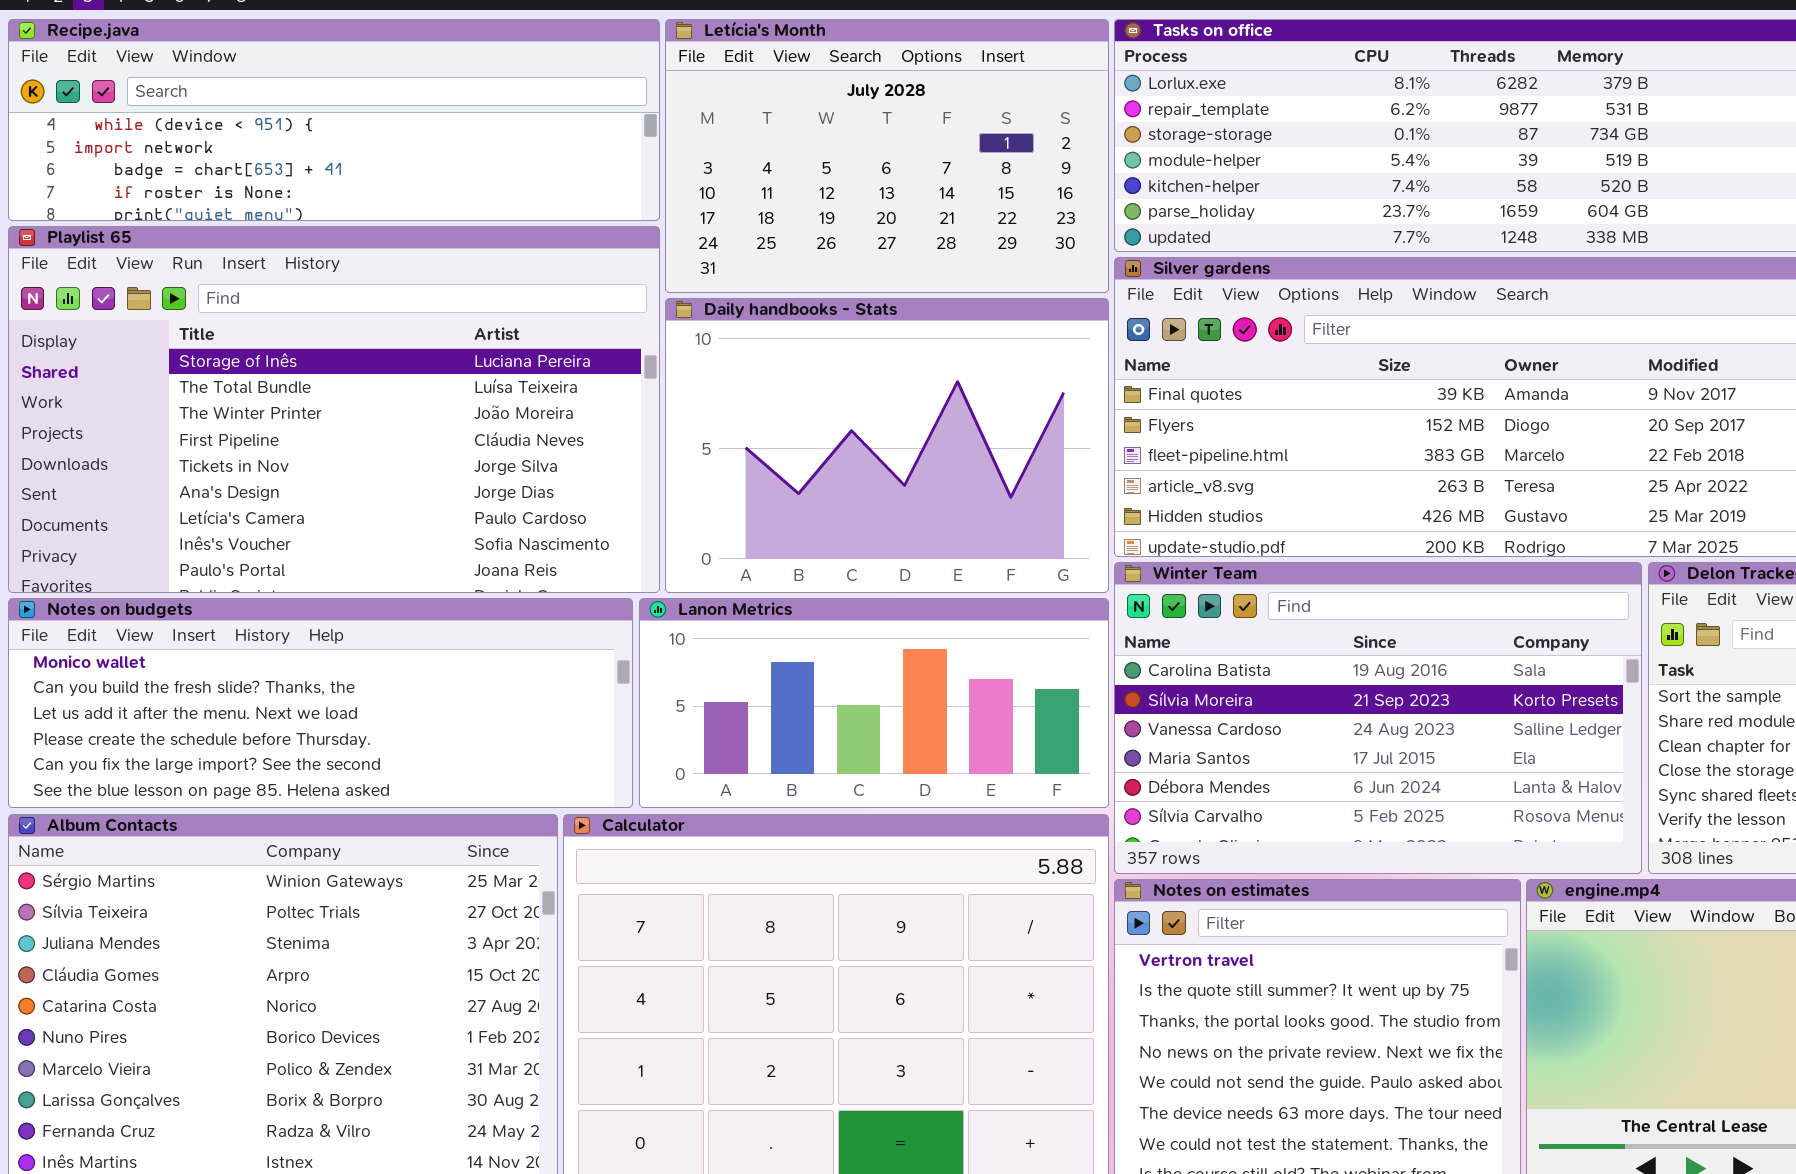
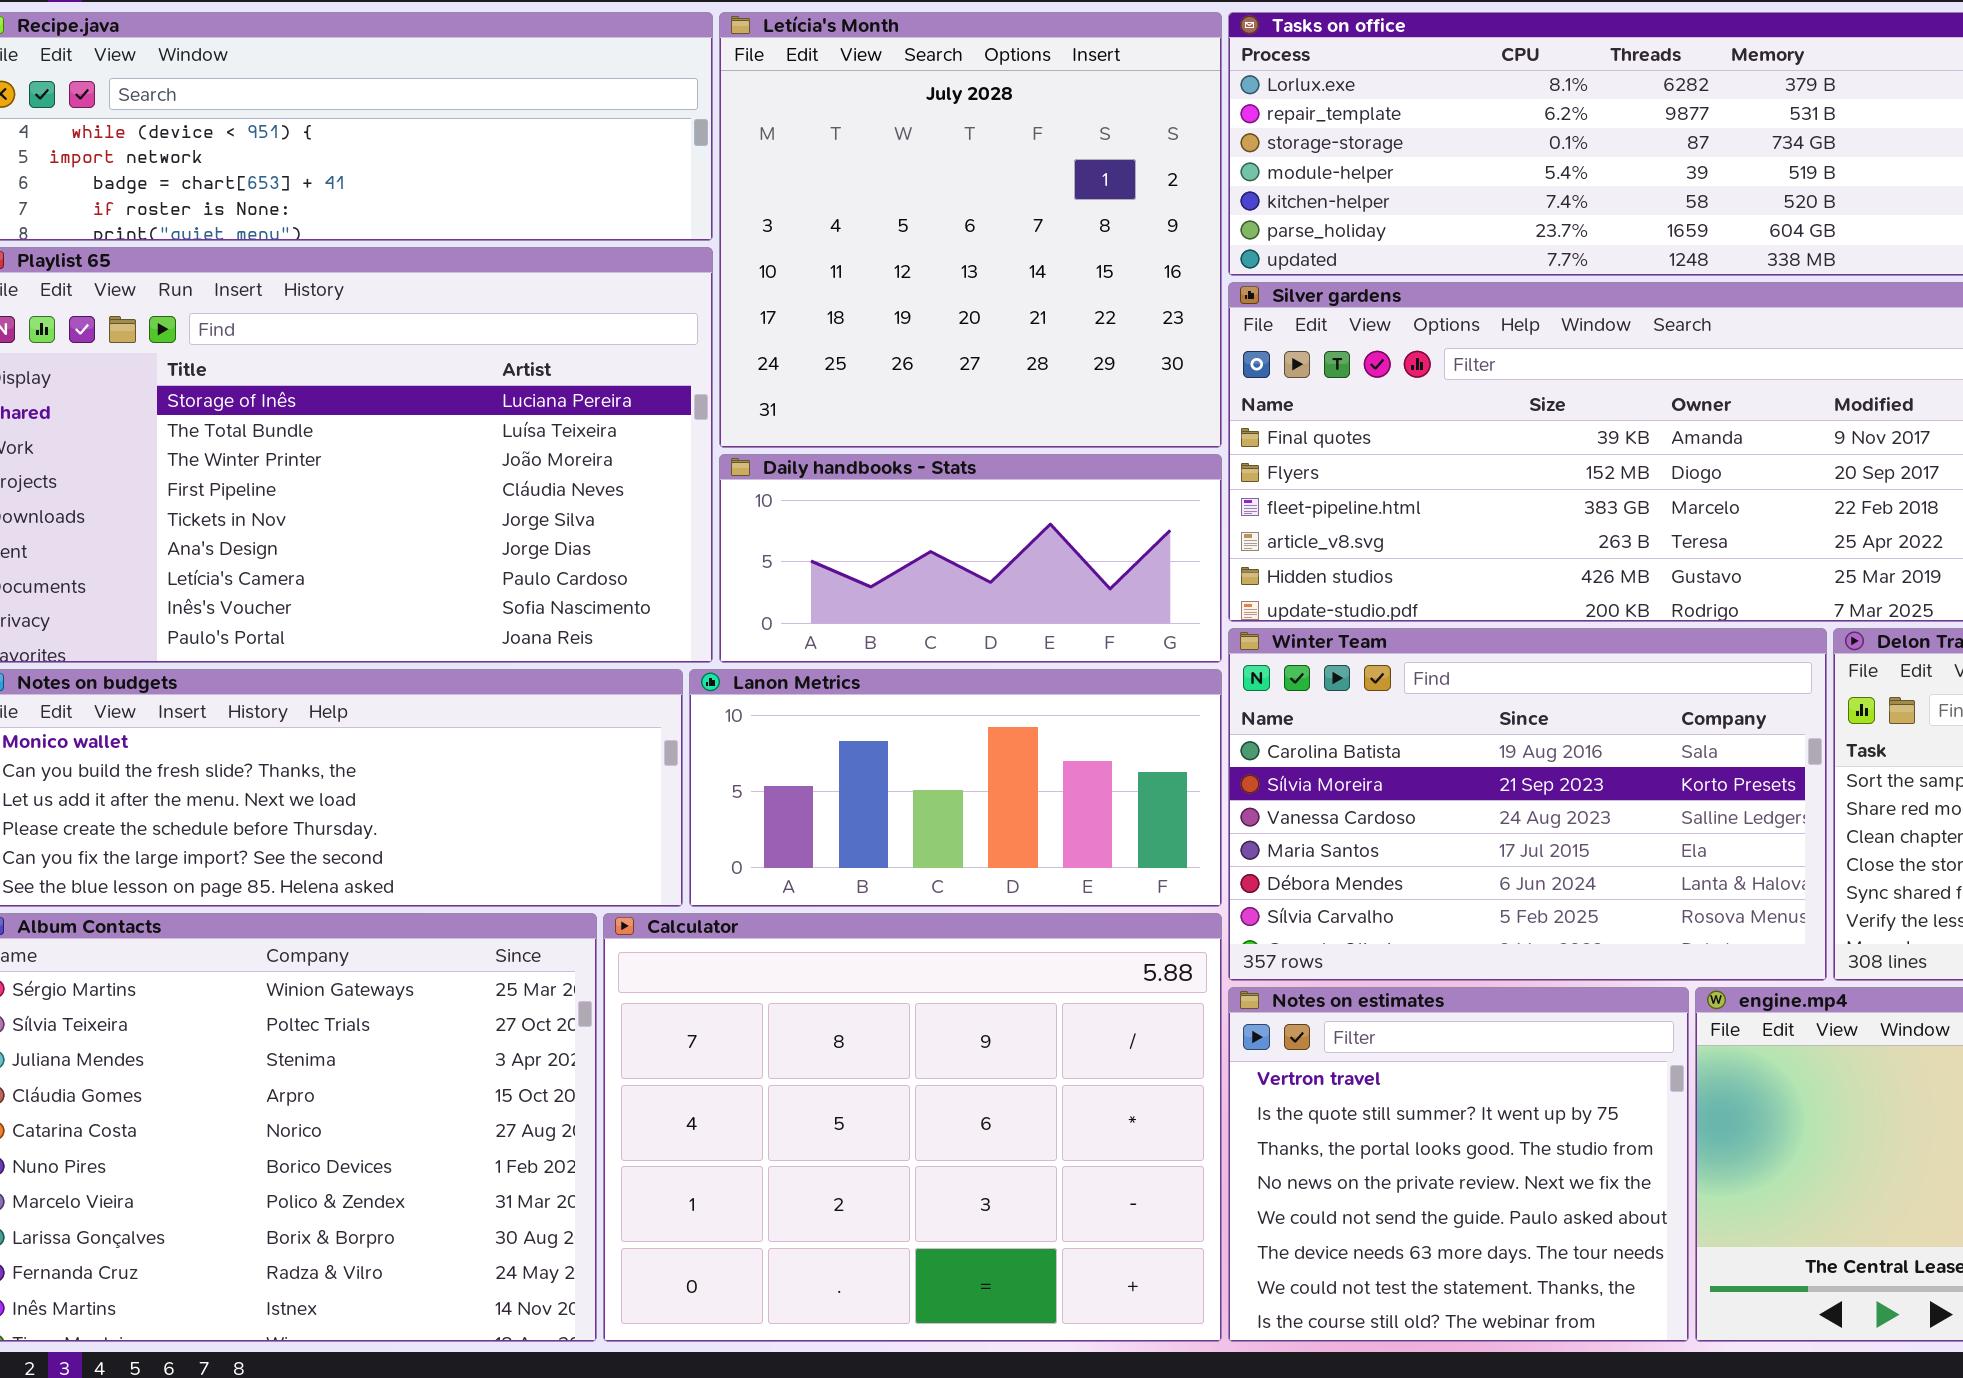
Letícia's Month: [665,19,1109,293] -> [719,12,1222,448], resized
Daily handbooks - Stats: [665,298,1109,593] -> [719,454,1222,663], resized

